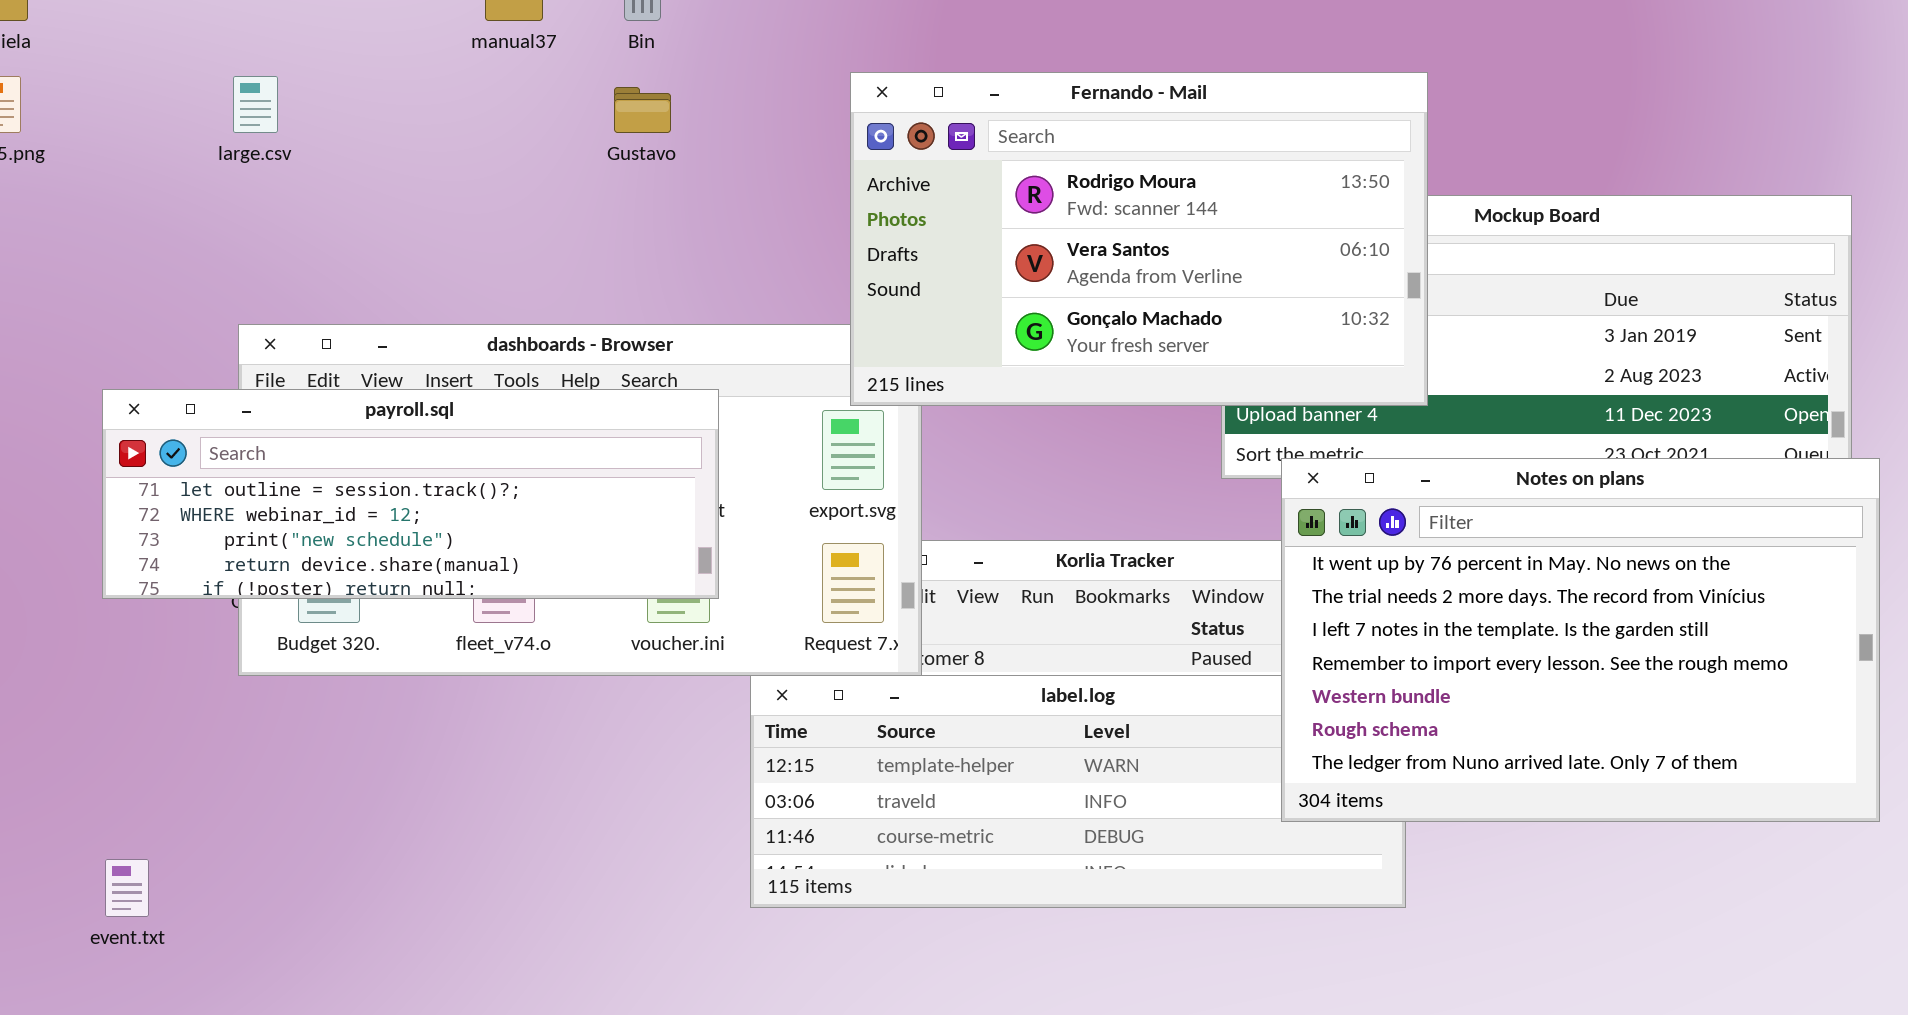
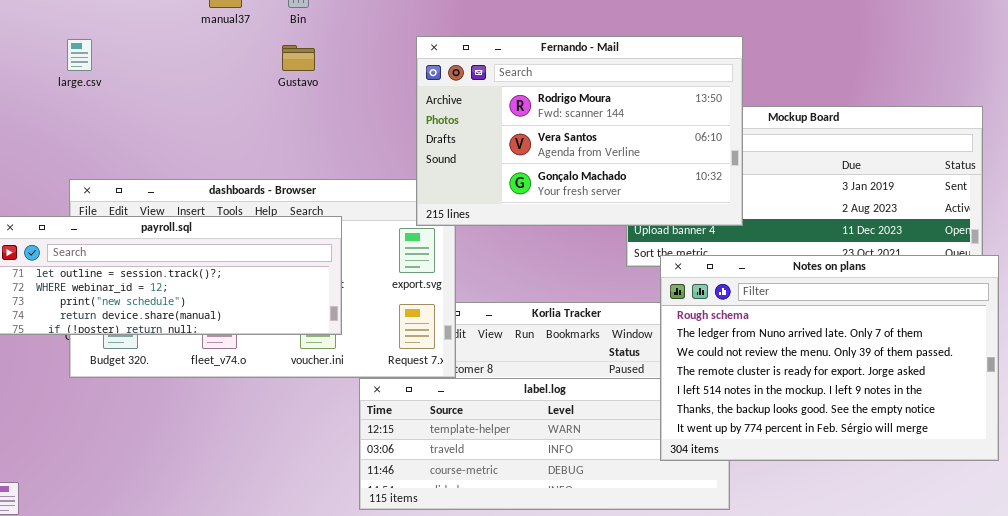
Notes on plans: [1281,458,1880,822] -> [660,255,999,461], scrolled down 5 rows

